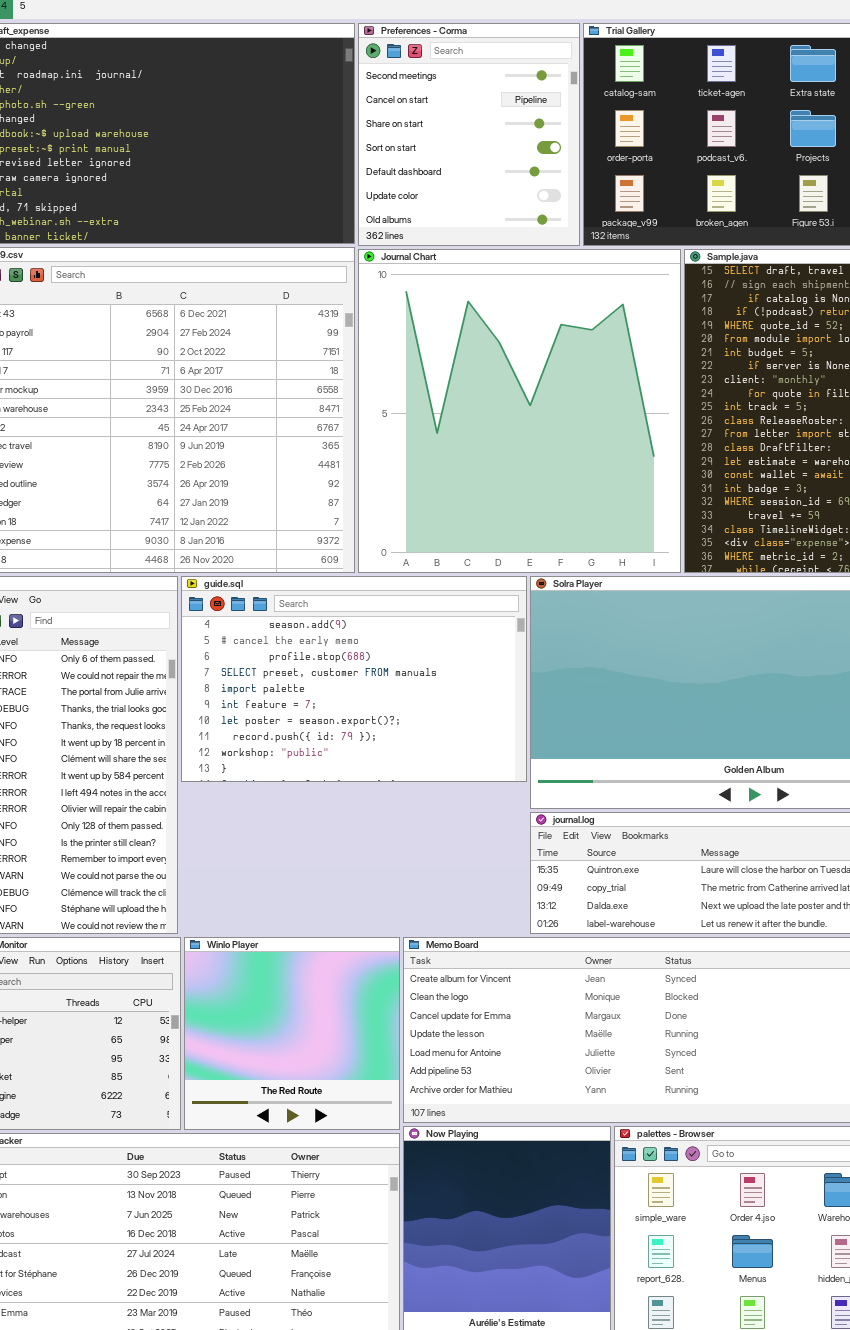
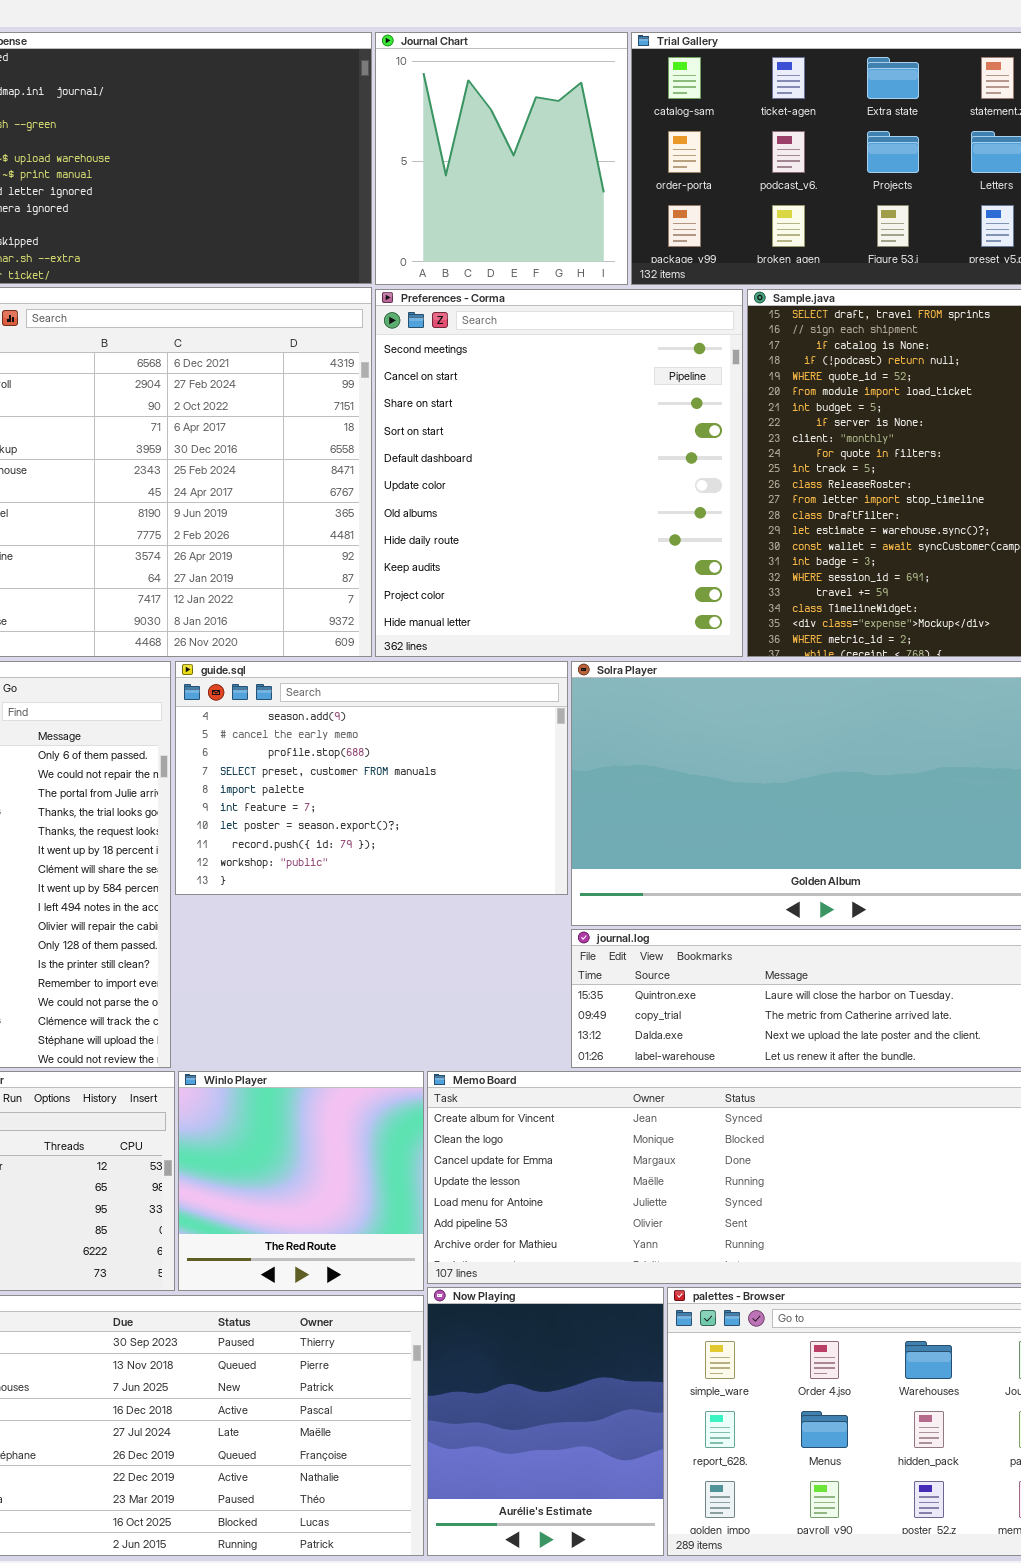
Preferences - Corma: [358,23,580,246] -> [375,289,743,657], moved, resized
Journal Chart: [358,249,681,573] -> [375,32,628,285], moved, resized

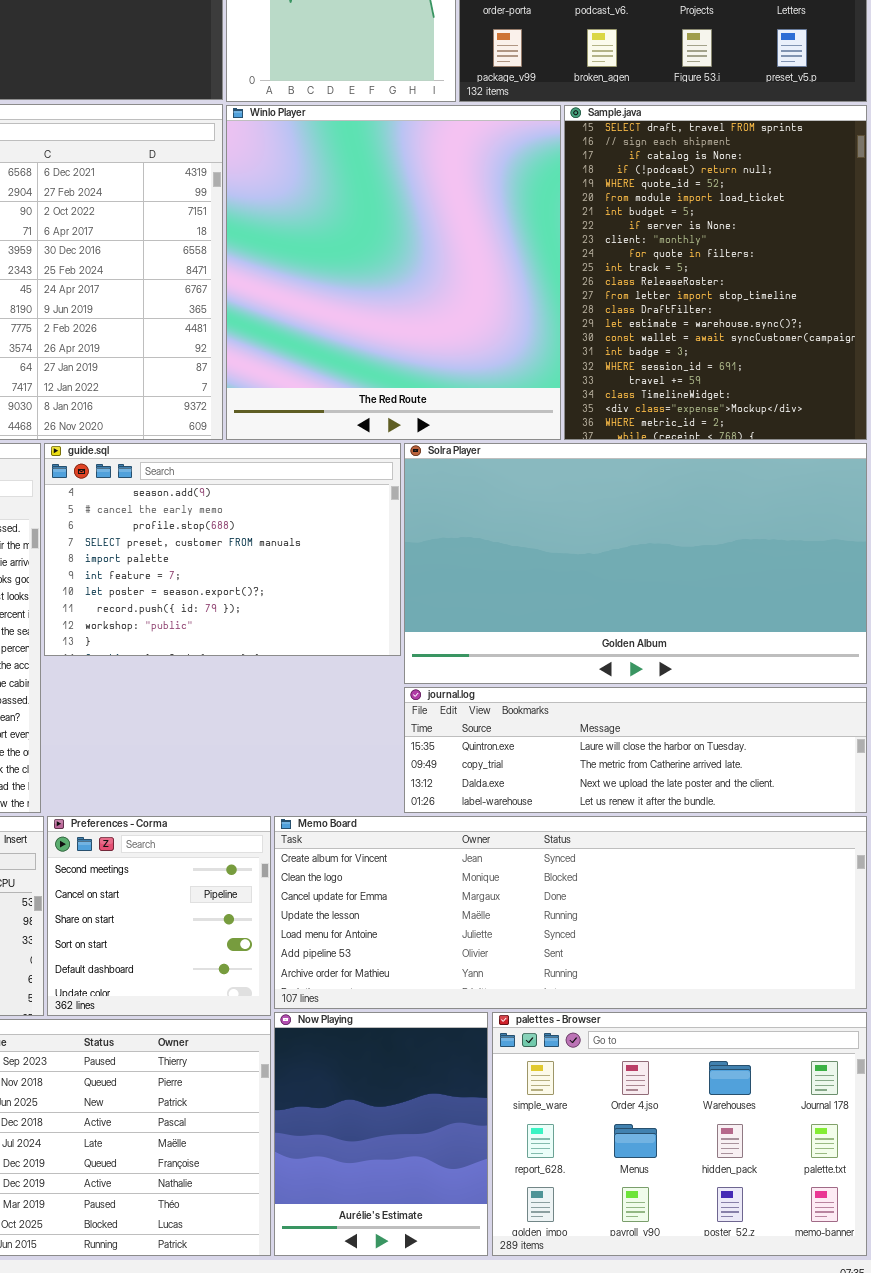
Preferences - Corma: [375,289,743,657] -> [47,816,271,1016], moved, resized
Winlo Player: [178,1071,424,1291] -> [226,105,561,440], moved, resized

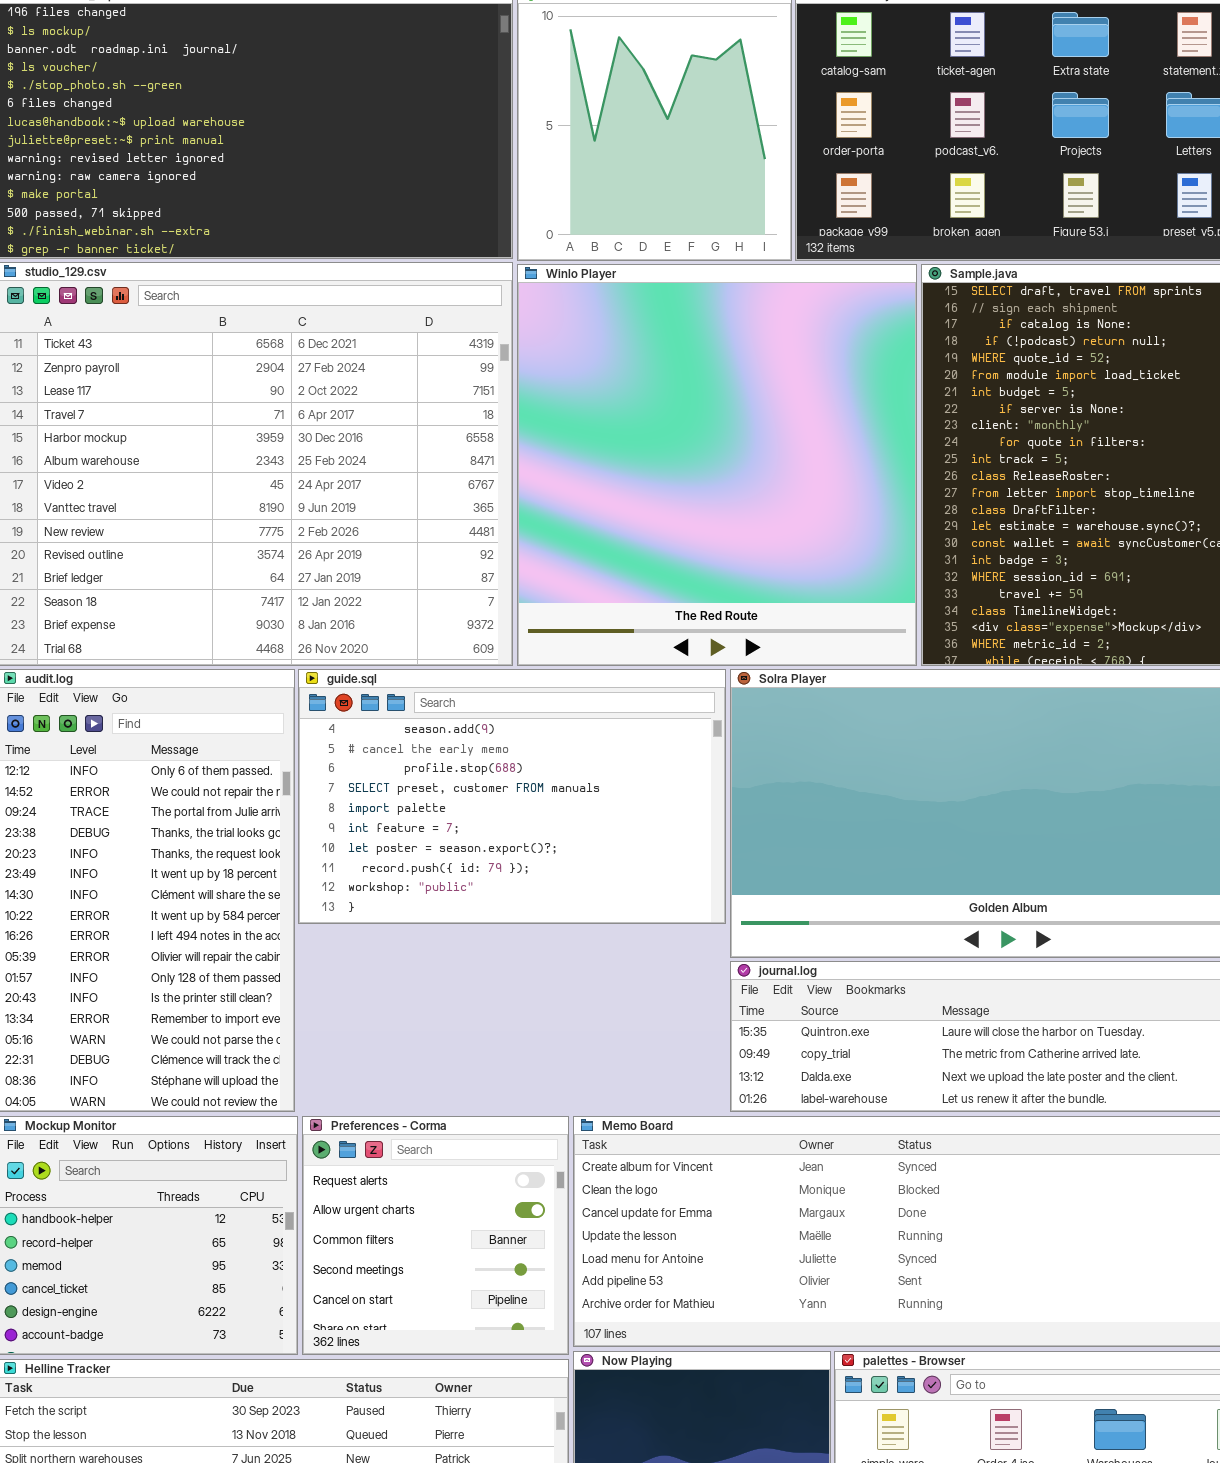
Preferences - Corma: [47,816,271,1016] -> [302,1116,569,1355], scrolled up 3 rows

